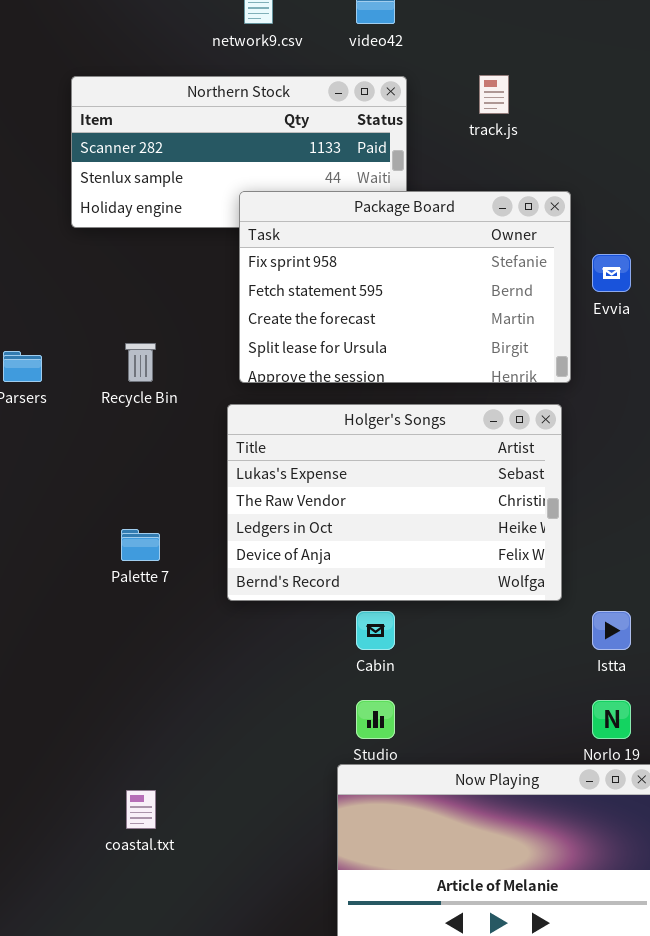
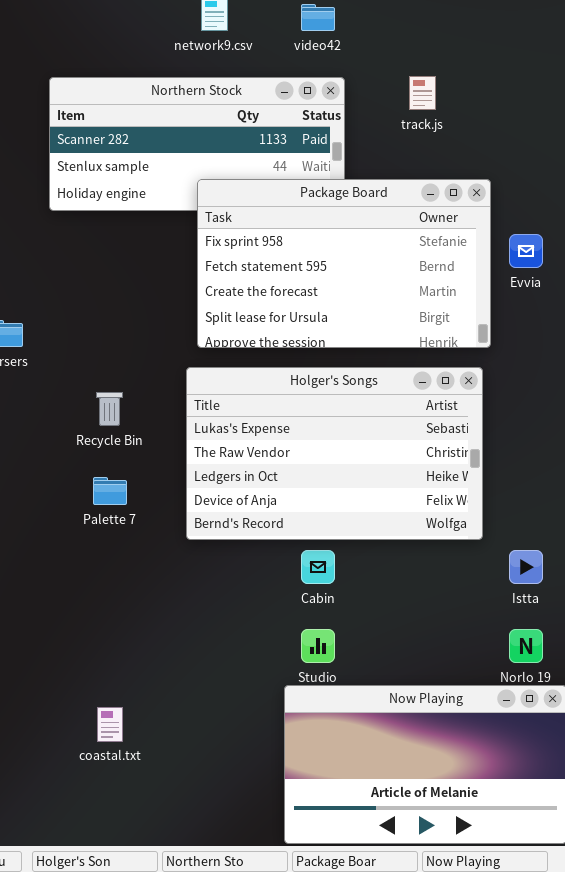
Recycle Bin: [125,343,156,382] -> [96,392,123,426], moved

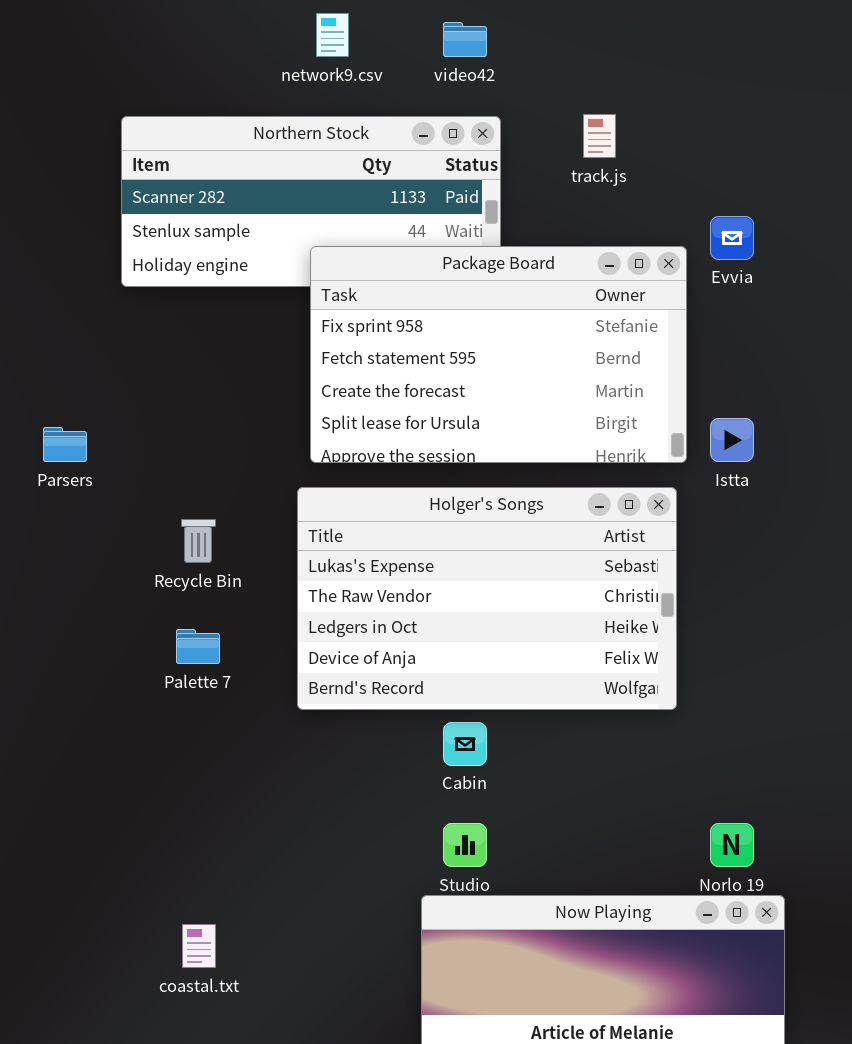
Evvia: [509,234,543,268] -> [710,216,754,260], moved
Istta: [509,550,543,584] -> [710,418,754,462], moved

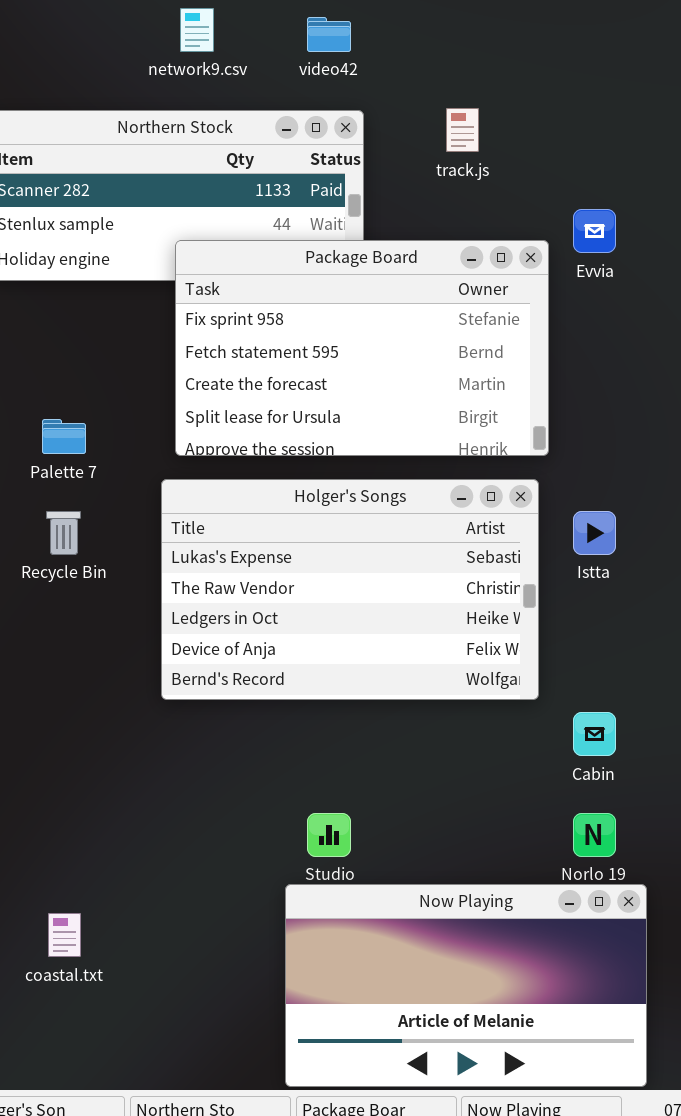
Istta: [710,418,754,462] -> [573,511,616,555], moved
Palette 7: [176,629,220,664] -> [42,419,86,454], moved
Cabin: [443,722,487,766] -> [573,712,616,756], moved

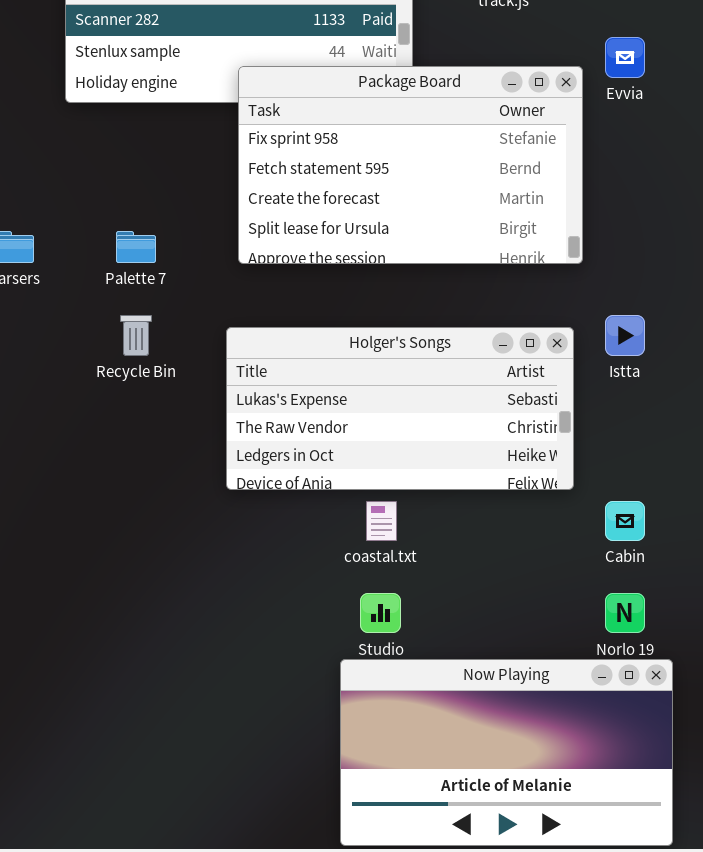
Holger's Songs: [161,479,539,700] -> [226,327,574,490], resized
coastal.txt: [48,913,81,957] -> [366,501,397,541], moved

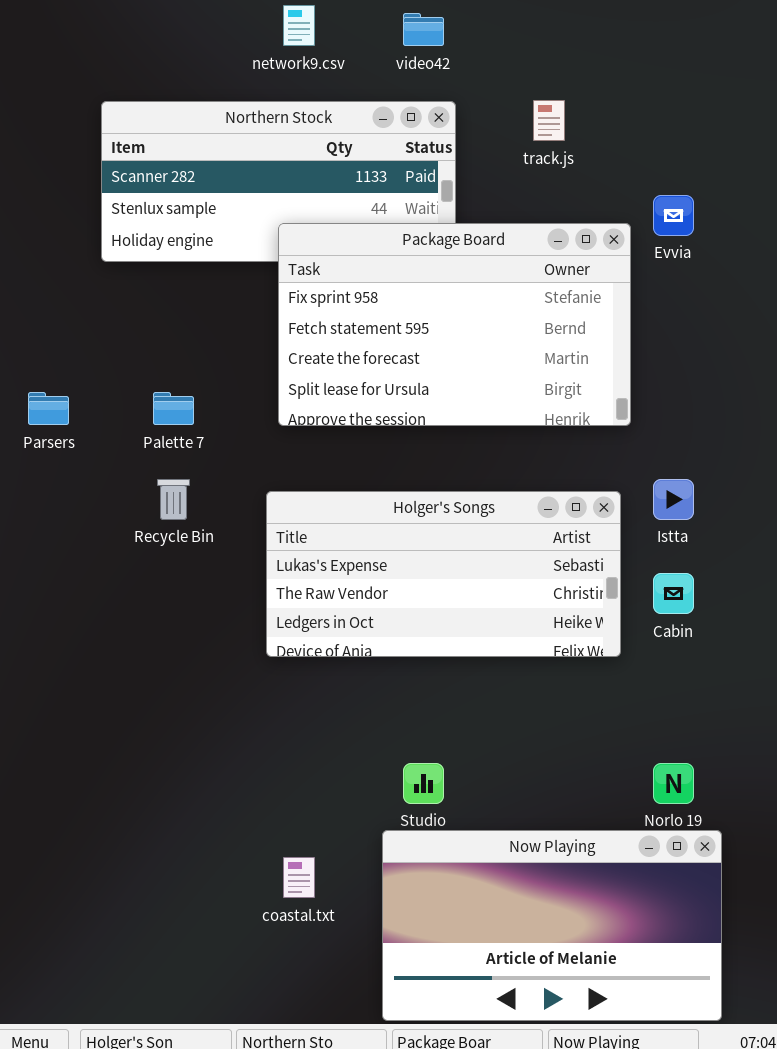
coastal.txt: [366,501,397,541] -> [283,857,315,898], moved
Cabin: [605,501,645,541] -> [653,573,694,614], moved

